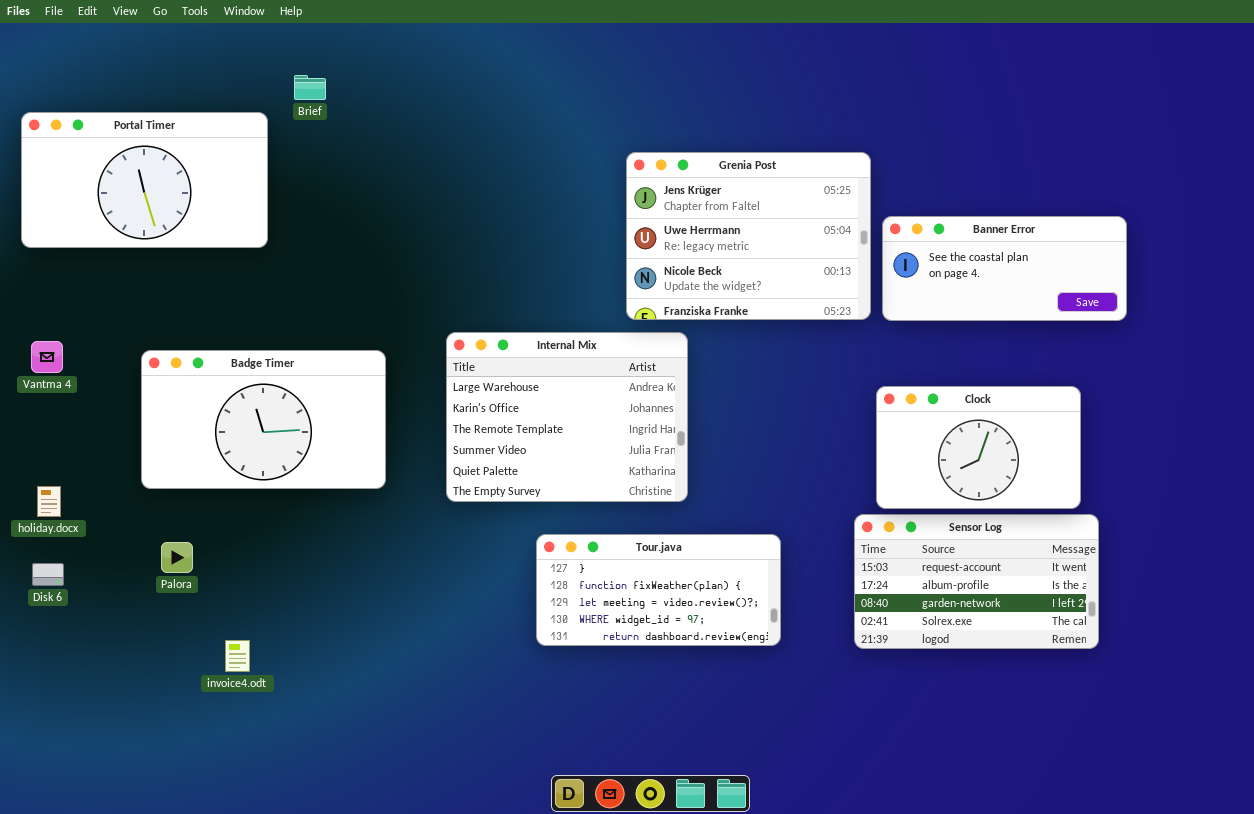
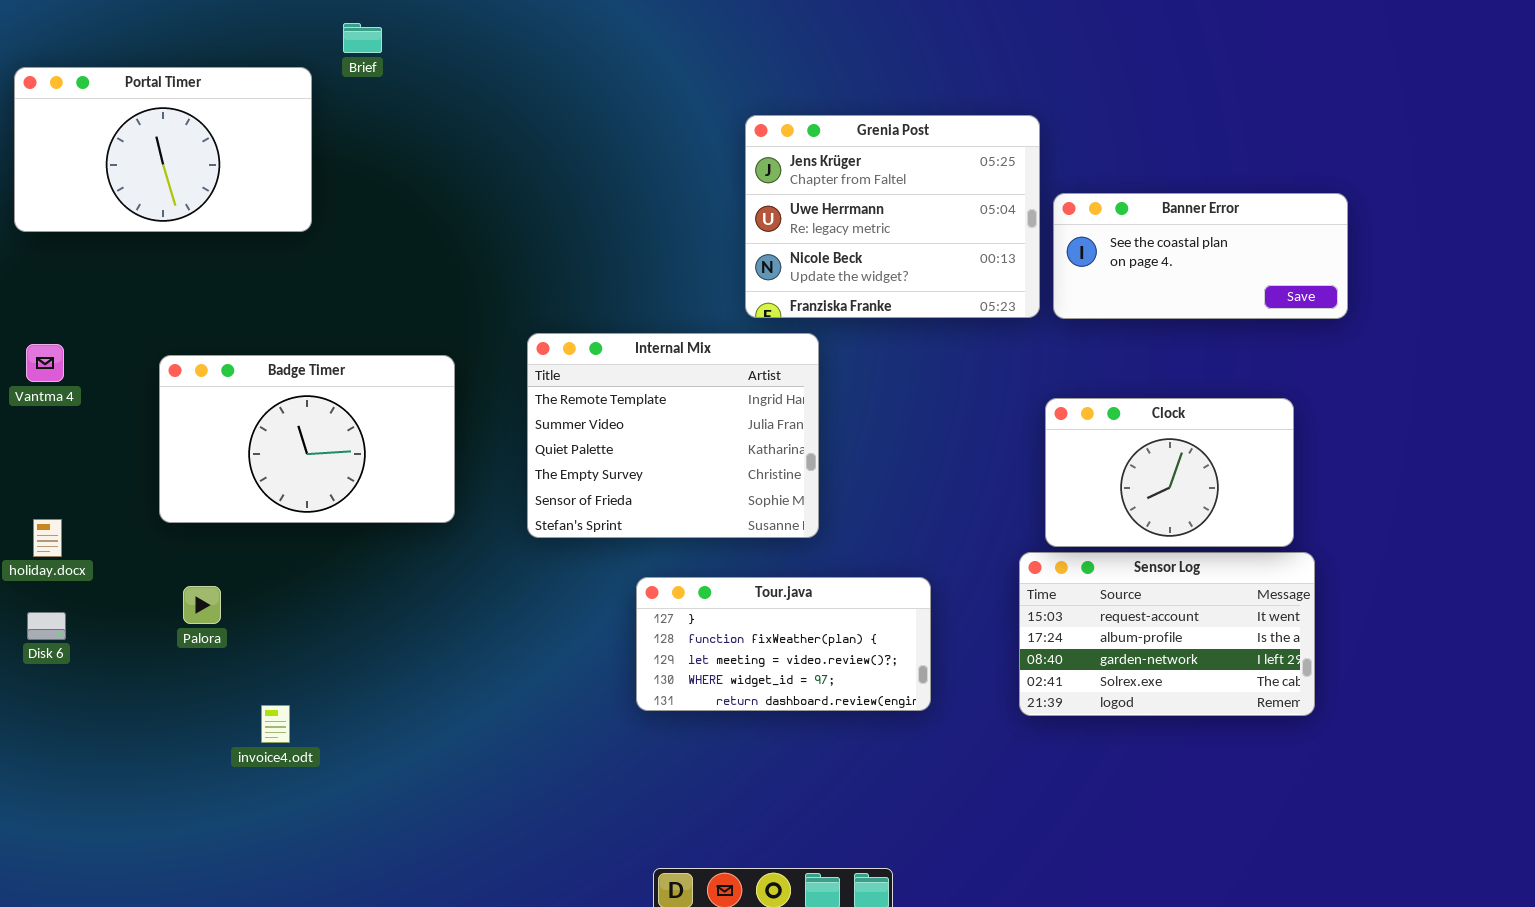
Internal Mix: [446,332,688,502] -> [527,333,819,538], scrolled down 2 rows

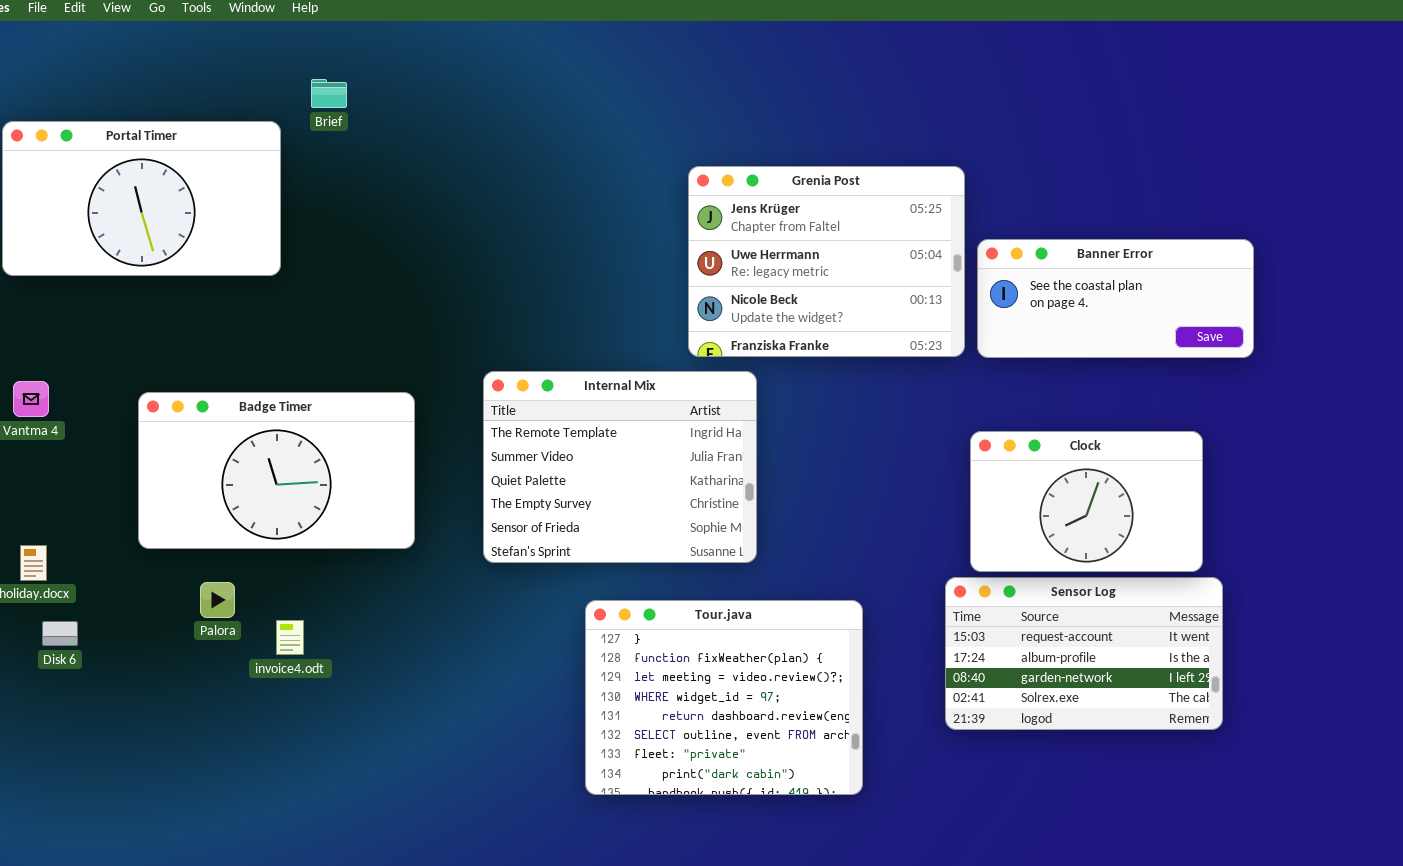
Tour.java: [636,577,931,711] -> [585,600,863,795], resized
Palora: [183,586,221,624] -> [200,582,235,618], moved
Disk 6: [27,612,66,640] -> [42,621,78,646], moved
invoice4.odt: [261,705,290,743] -> [276,620,304,655], moved

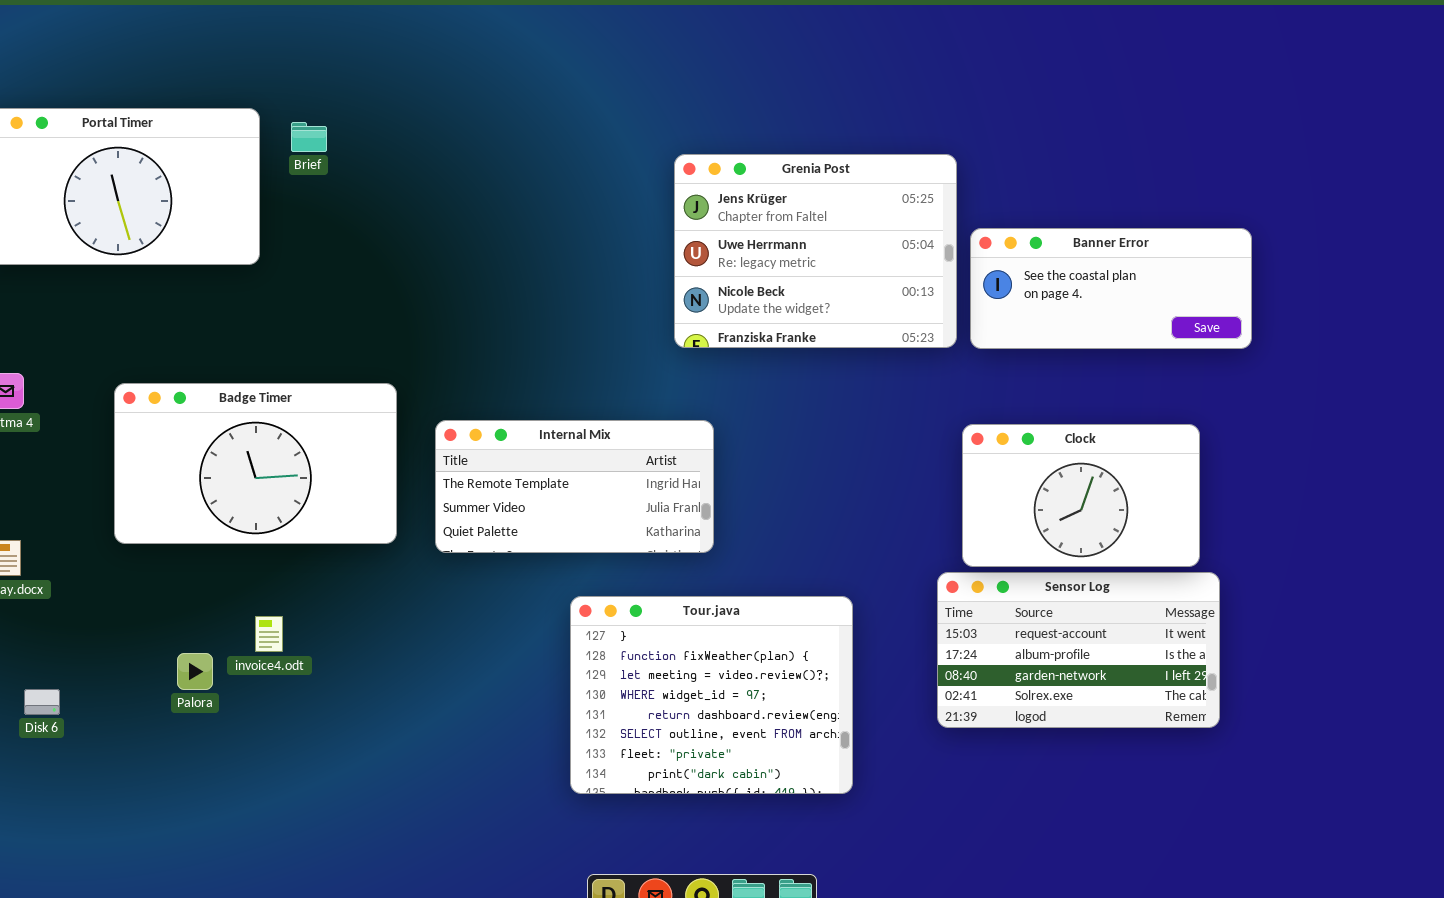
Brief: [311,79,347,108] -> [291,122,327,152], moved
Internal Mix: [483,371,757,563] -> [435,420,714,553], moved, resized
Palora: [200,582,235,618] -> [177,653,213,690], moved
Disk 6: [42,621,78,646] -> [24,689,60,715], moved

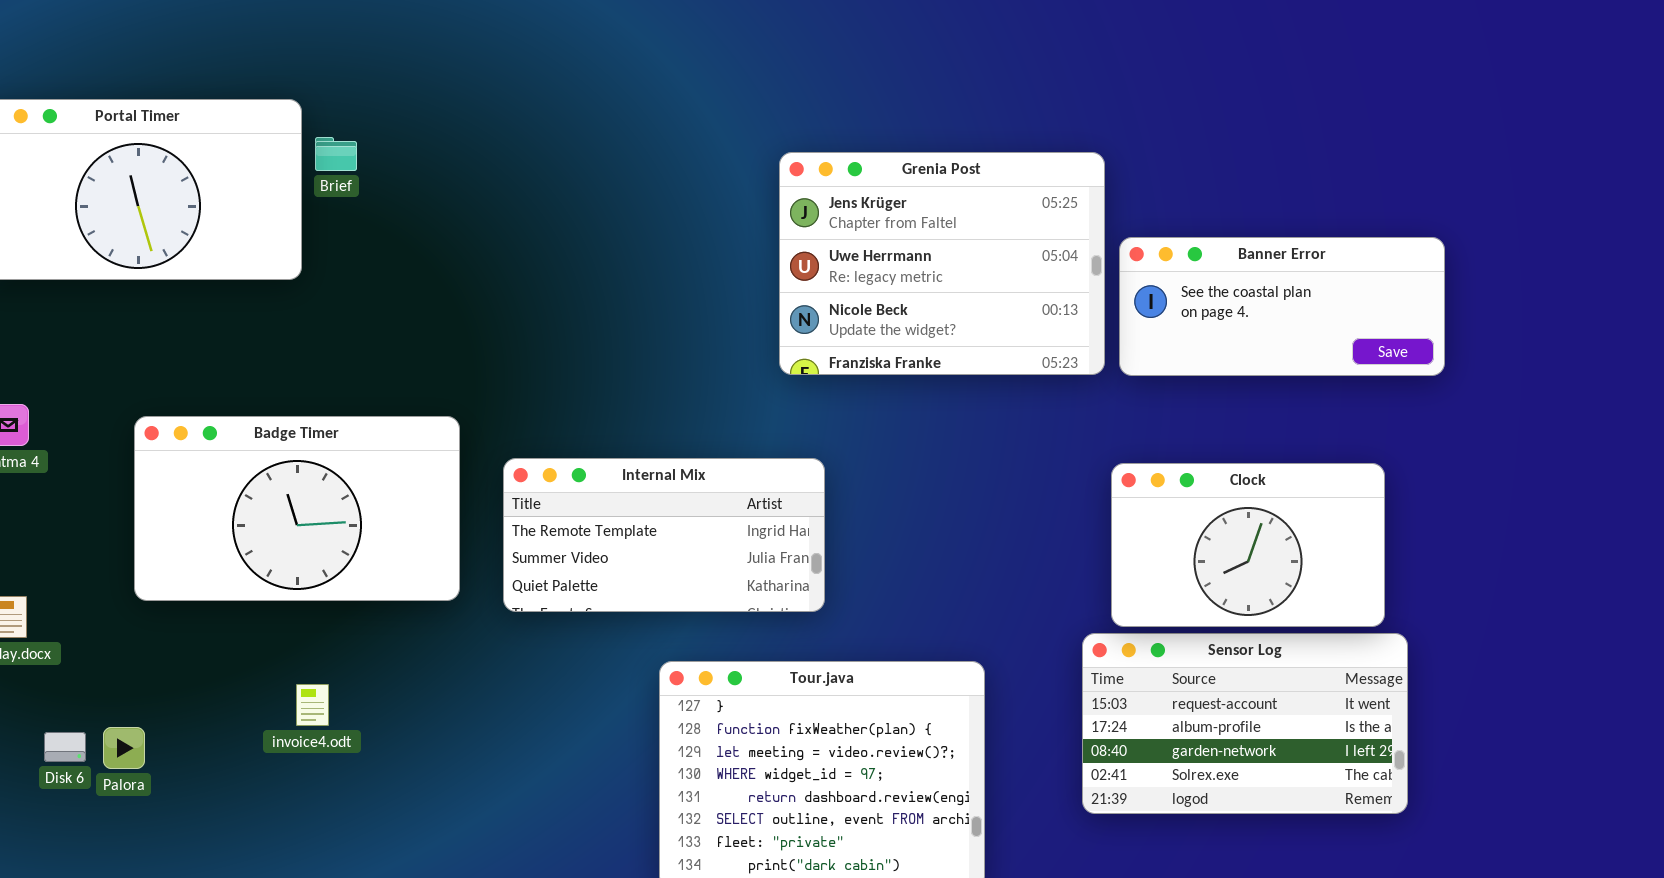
Brief: [291,122,327,152] -> [315,137,357,171], moved
Palora: [177,653,213,690] -> [103,727,145,769], moved
Disk 6: [24,689,60,715] -> [44,732,86,762], moved

